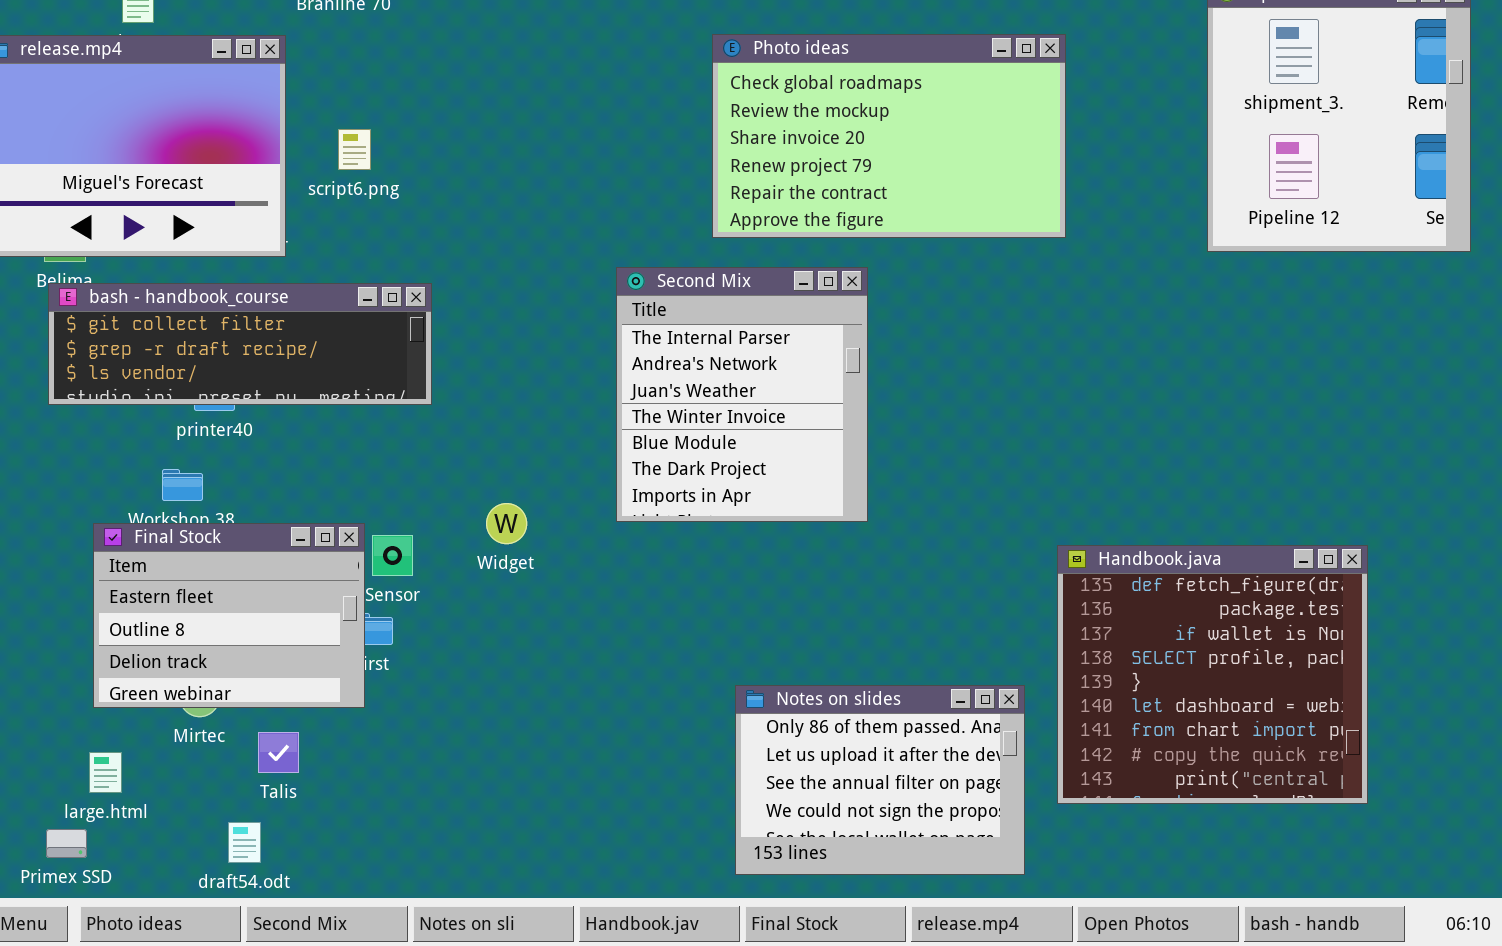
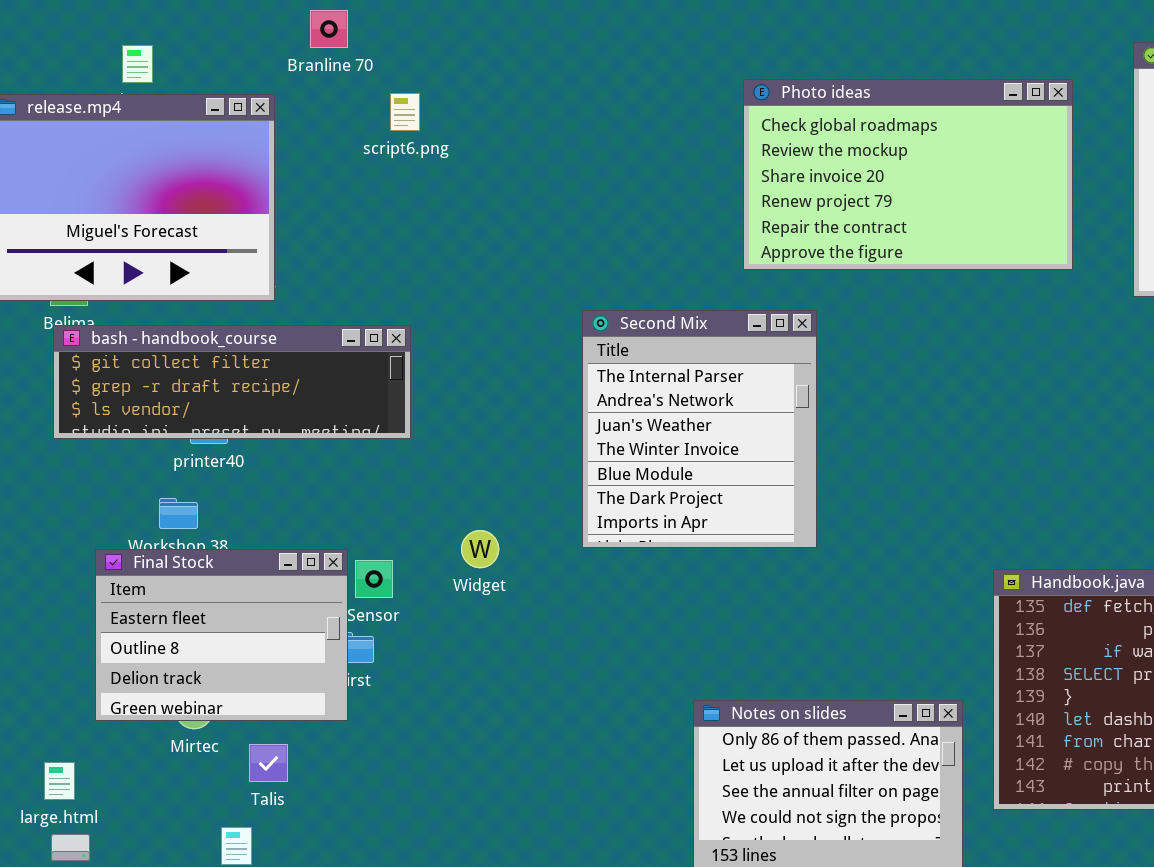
Photo ideas: [712,34,1066,238] -> [743,79,1073,270], moved
script6.png: [338,129,371,170] -> [390,93,420,131], moved
large.html: [89,752,122,793] -> [44,762,75,800], moved

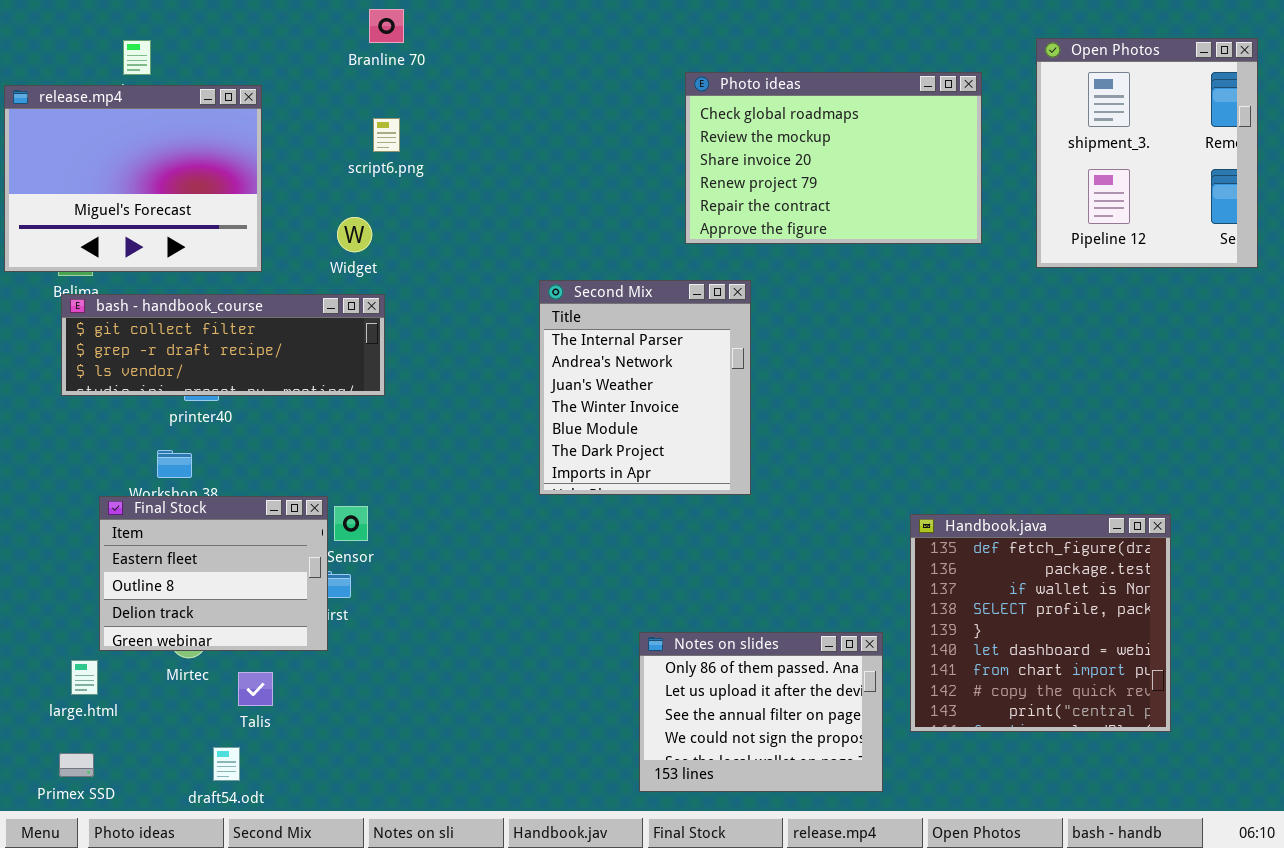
Branline 70: [310,10,348,48] -> [369,9,404,43], moved
script6.png: [390,93,420,131] -> [373,118,400,152], moved
Widget: [461,530,499,568] -> [337,217,372,252], moved
large.html: [44,762,75,800] -> [71,660,98,695], moved

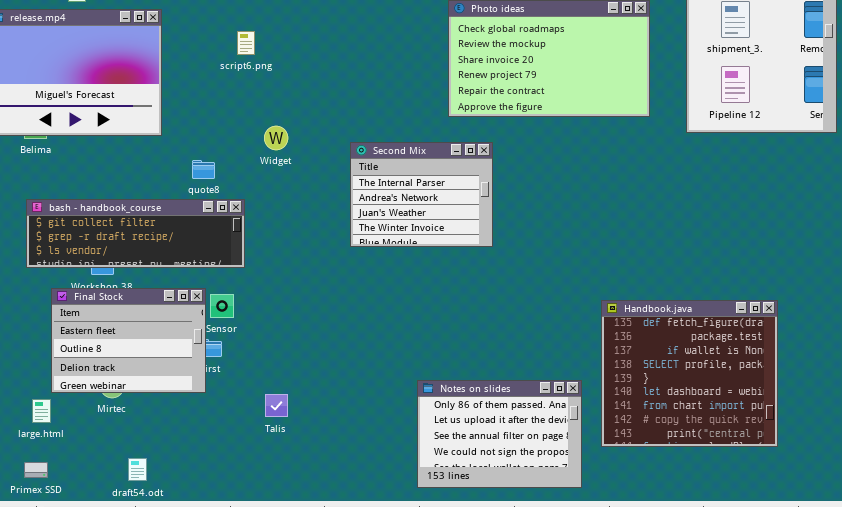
Widget: [337,217,372,252] -> [264,126,288,150], moved
Second Mix: [539,280,751,495] -> [350,142,493,247], resized
bash - handbook_course: [61,294,385,396] -> [26,199,245,268], moved
Talis: [238,672,273,706] -> [265,394,288,417], moved

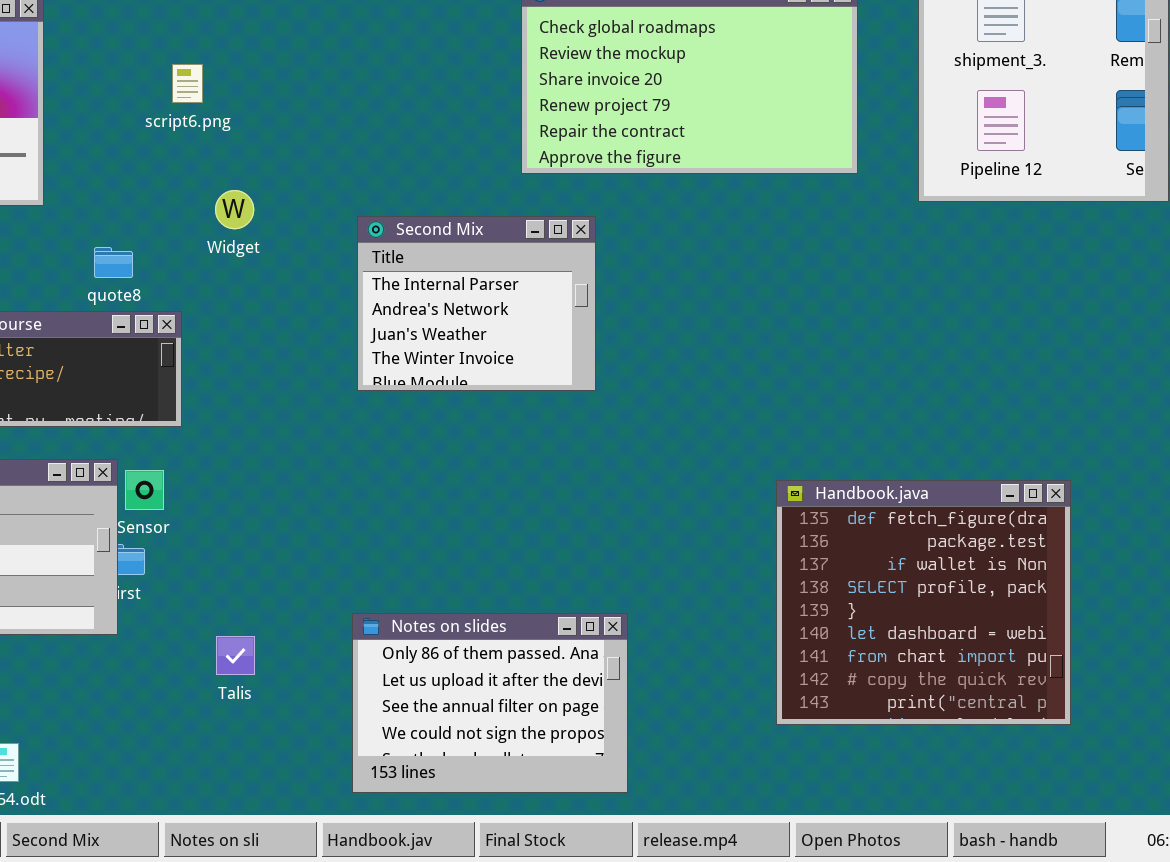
script6.png: [237,31,255,55] -> [172,64,203,103], moved
Notes on slides: [417,380,582,488] -> [352,613,628,793], moved

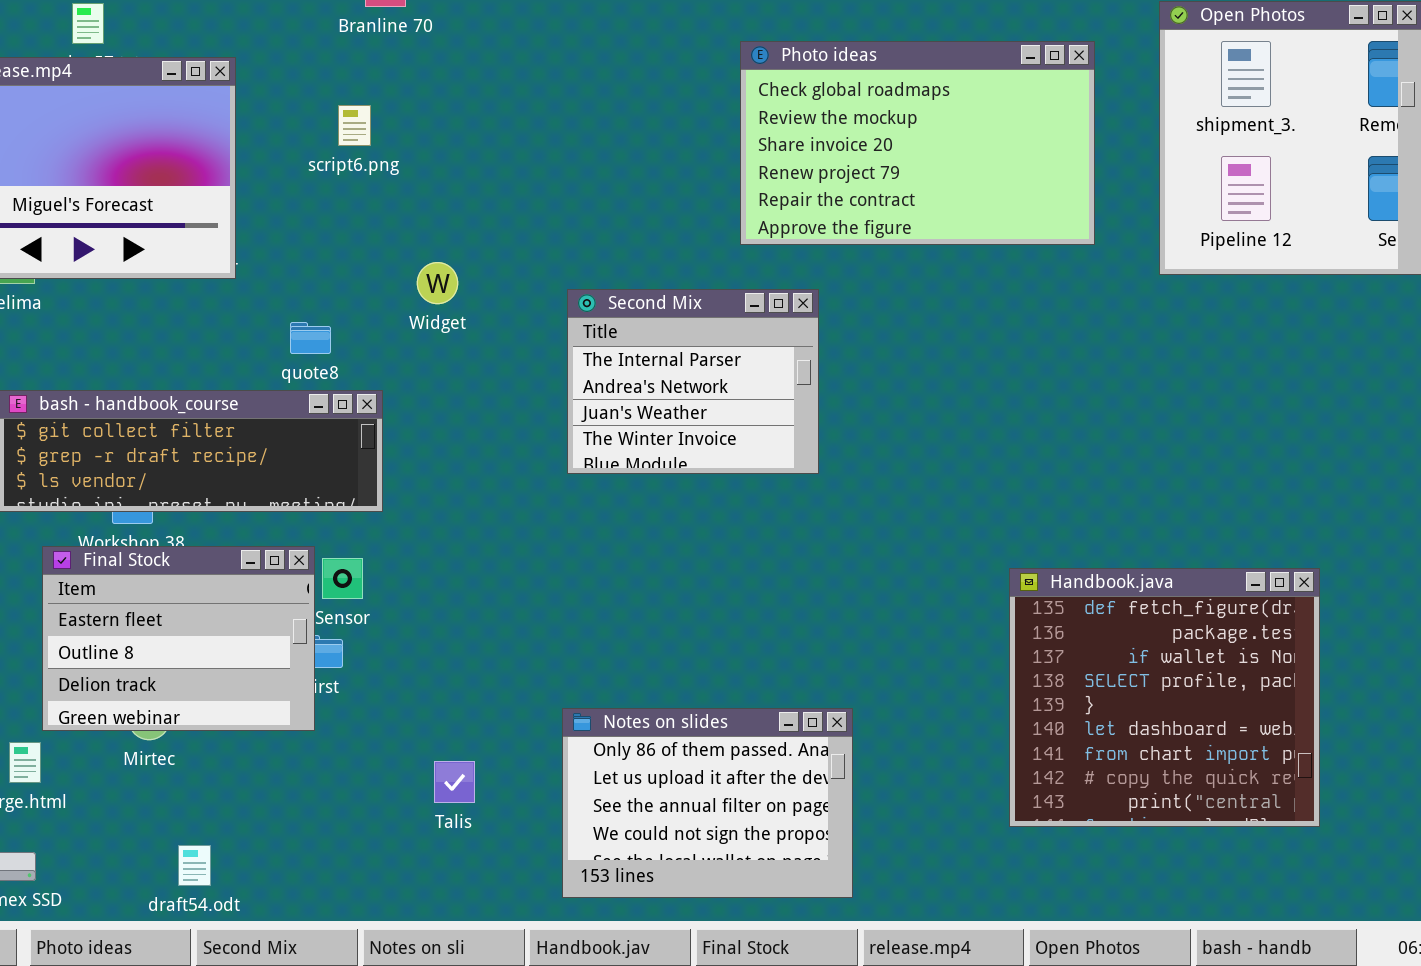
script6.png: [172,64,203,103] -> [338,105,371,146], moved
Talis: [216,636,255,675] -> [434,761,475,803], moved

